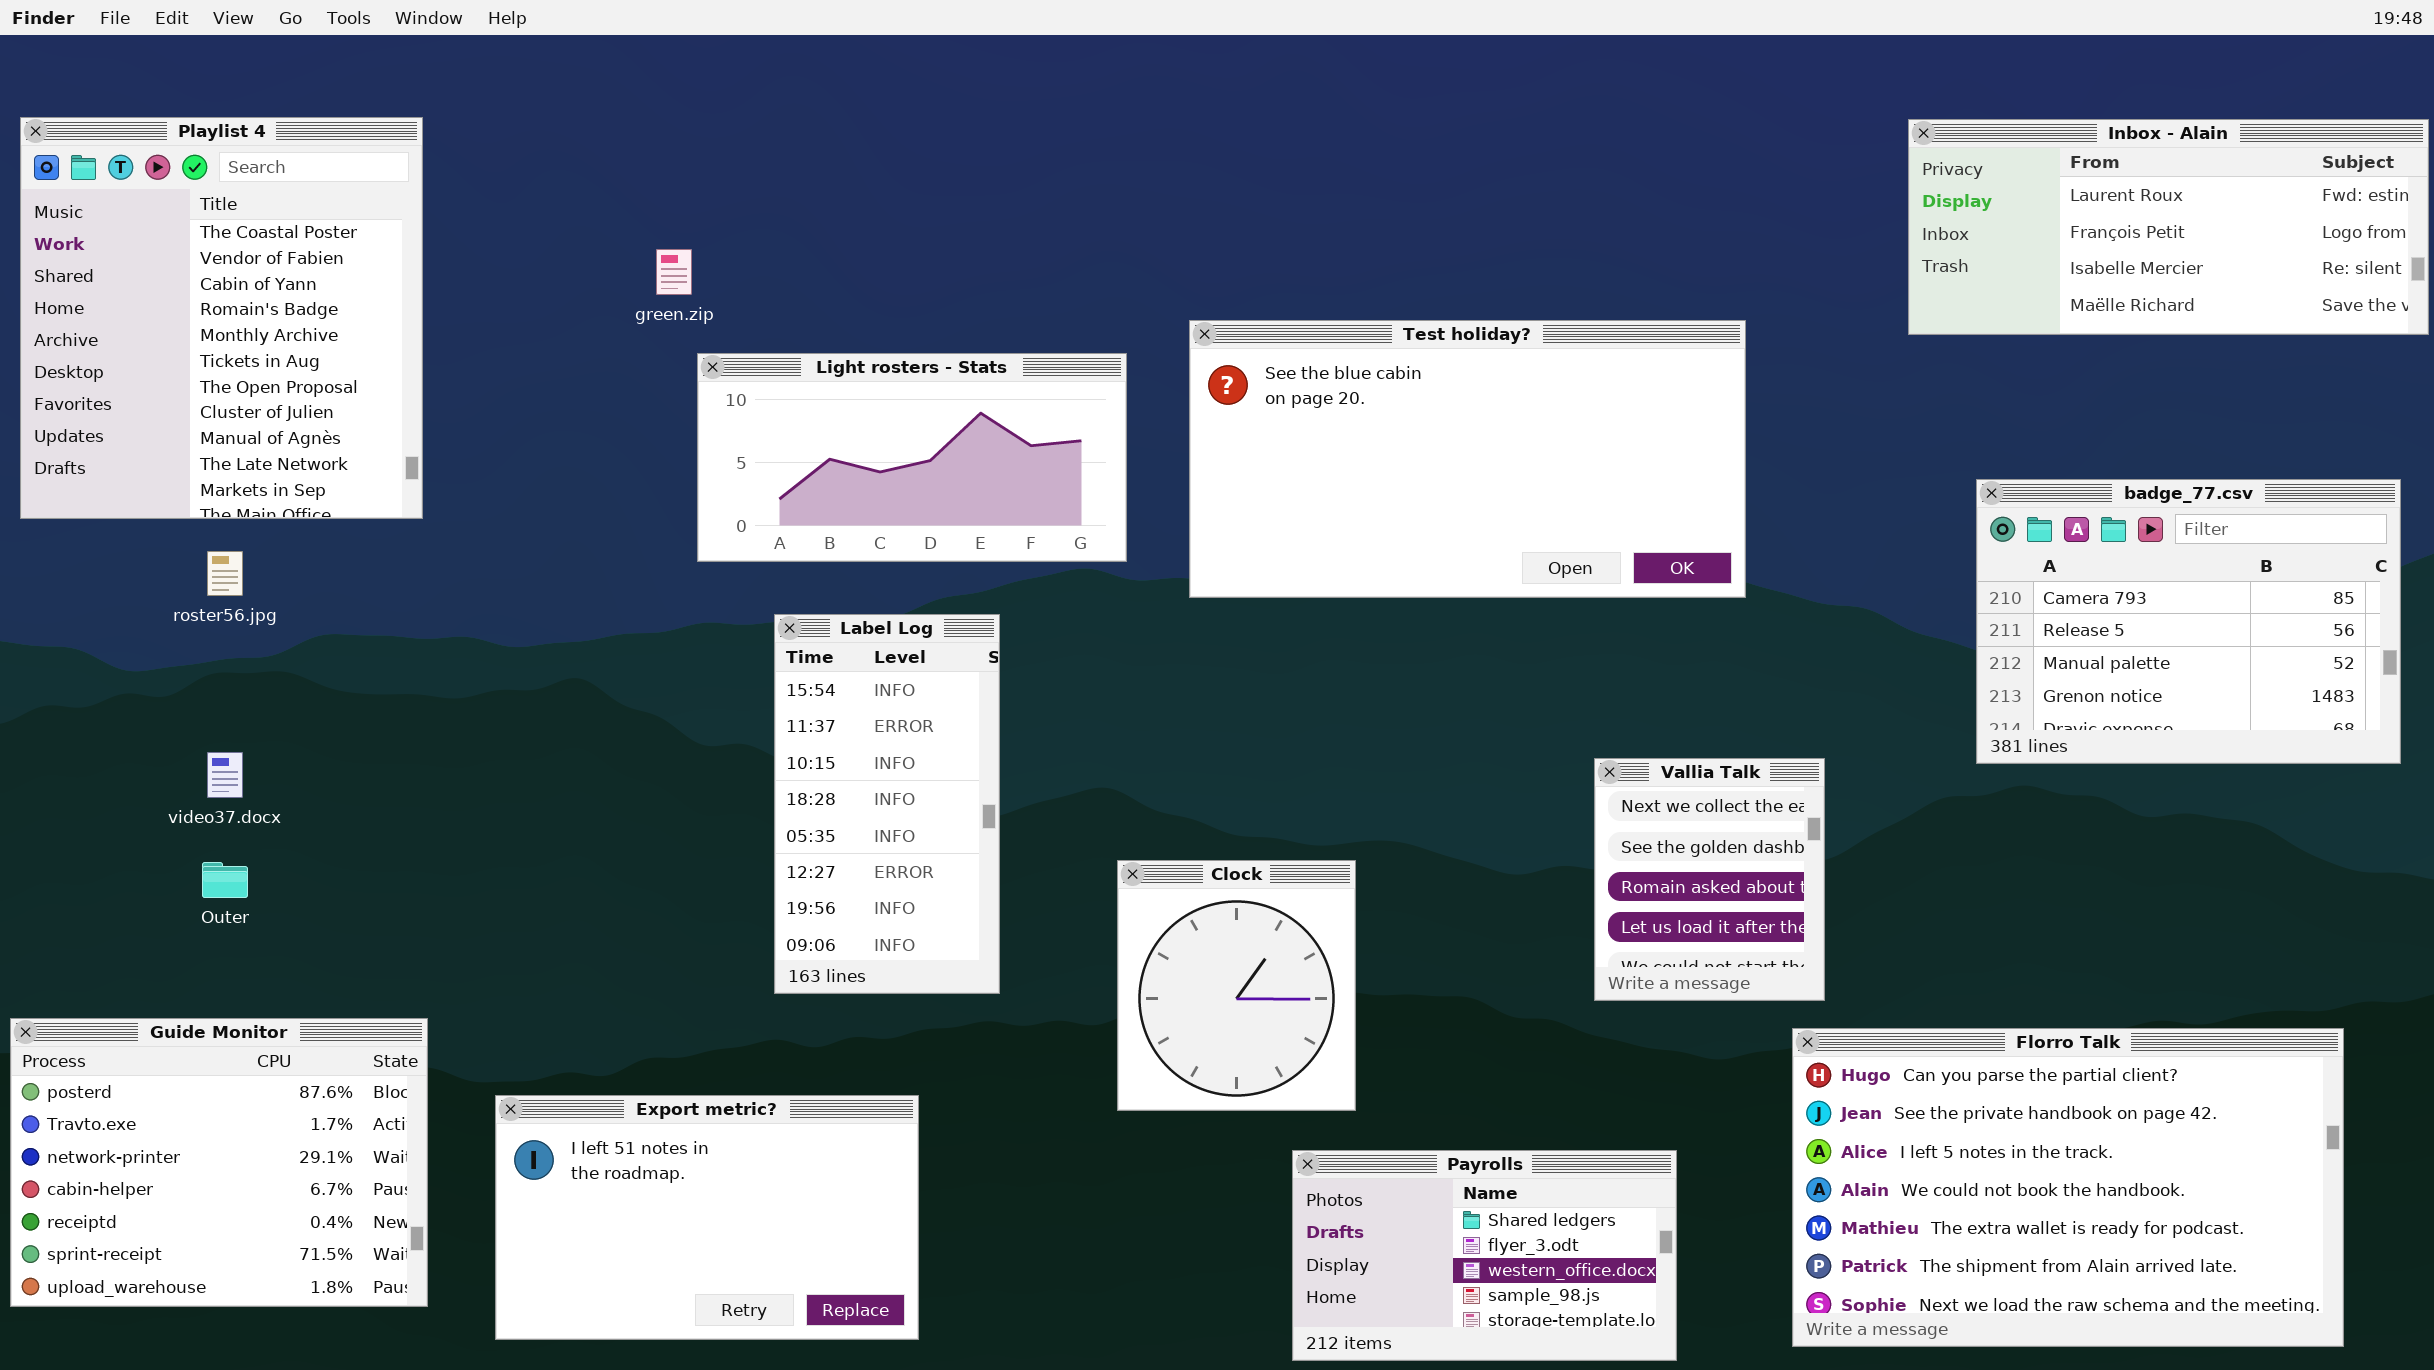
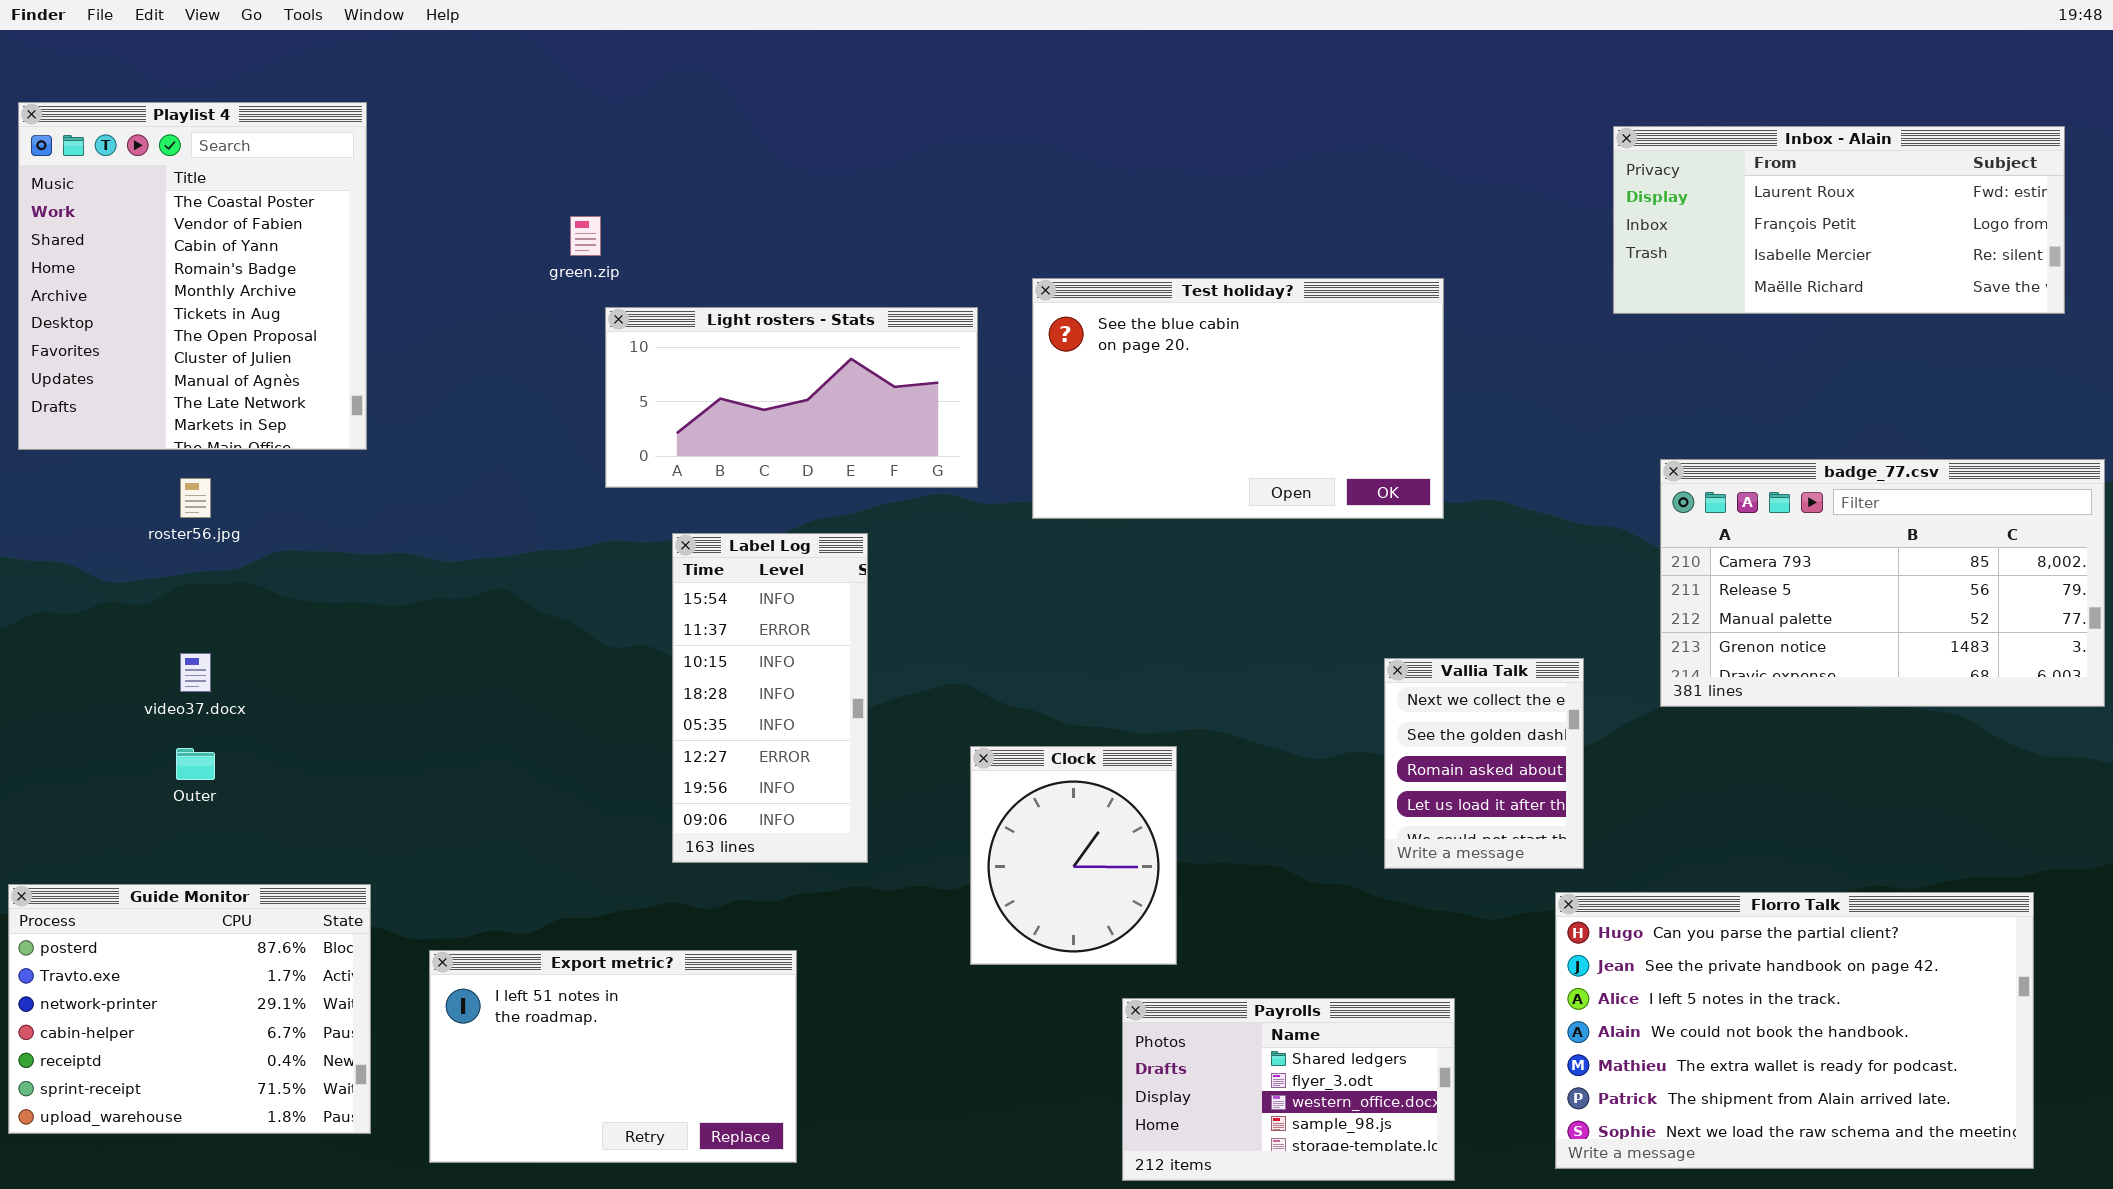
Inbox - Alain: [1908,119,2429,335] -> [1613,126,2065,314], moved
Test holiday?: [1189,320,1746,598] -> [1032,278,1444,519], resized
badge_77.csv: [1976,479,2401,764] -> [1660,459,2105,707], moved, resized

